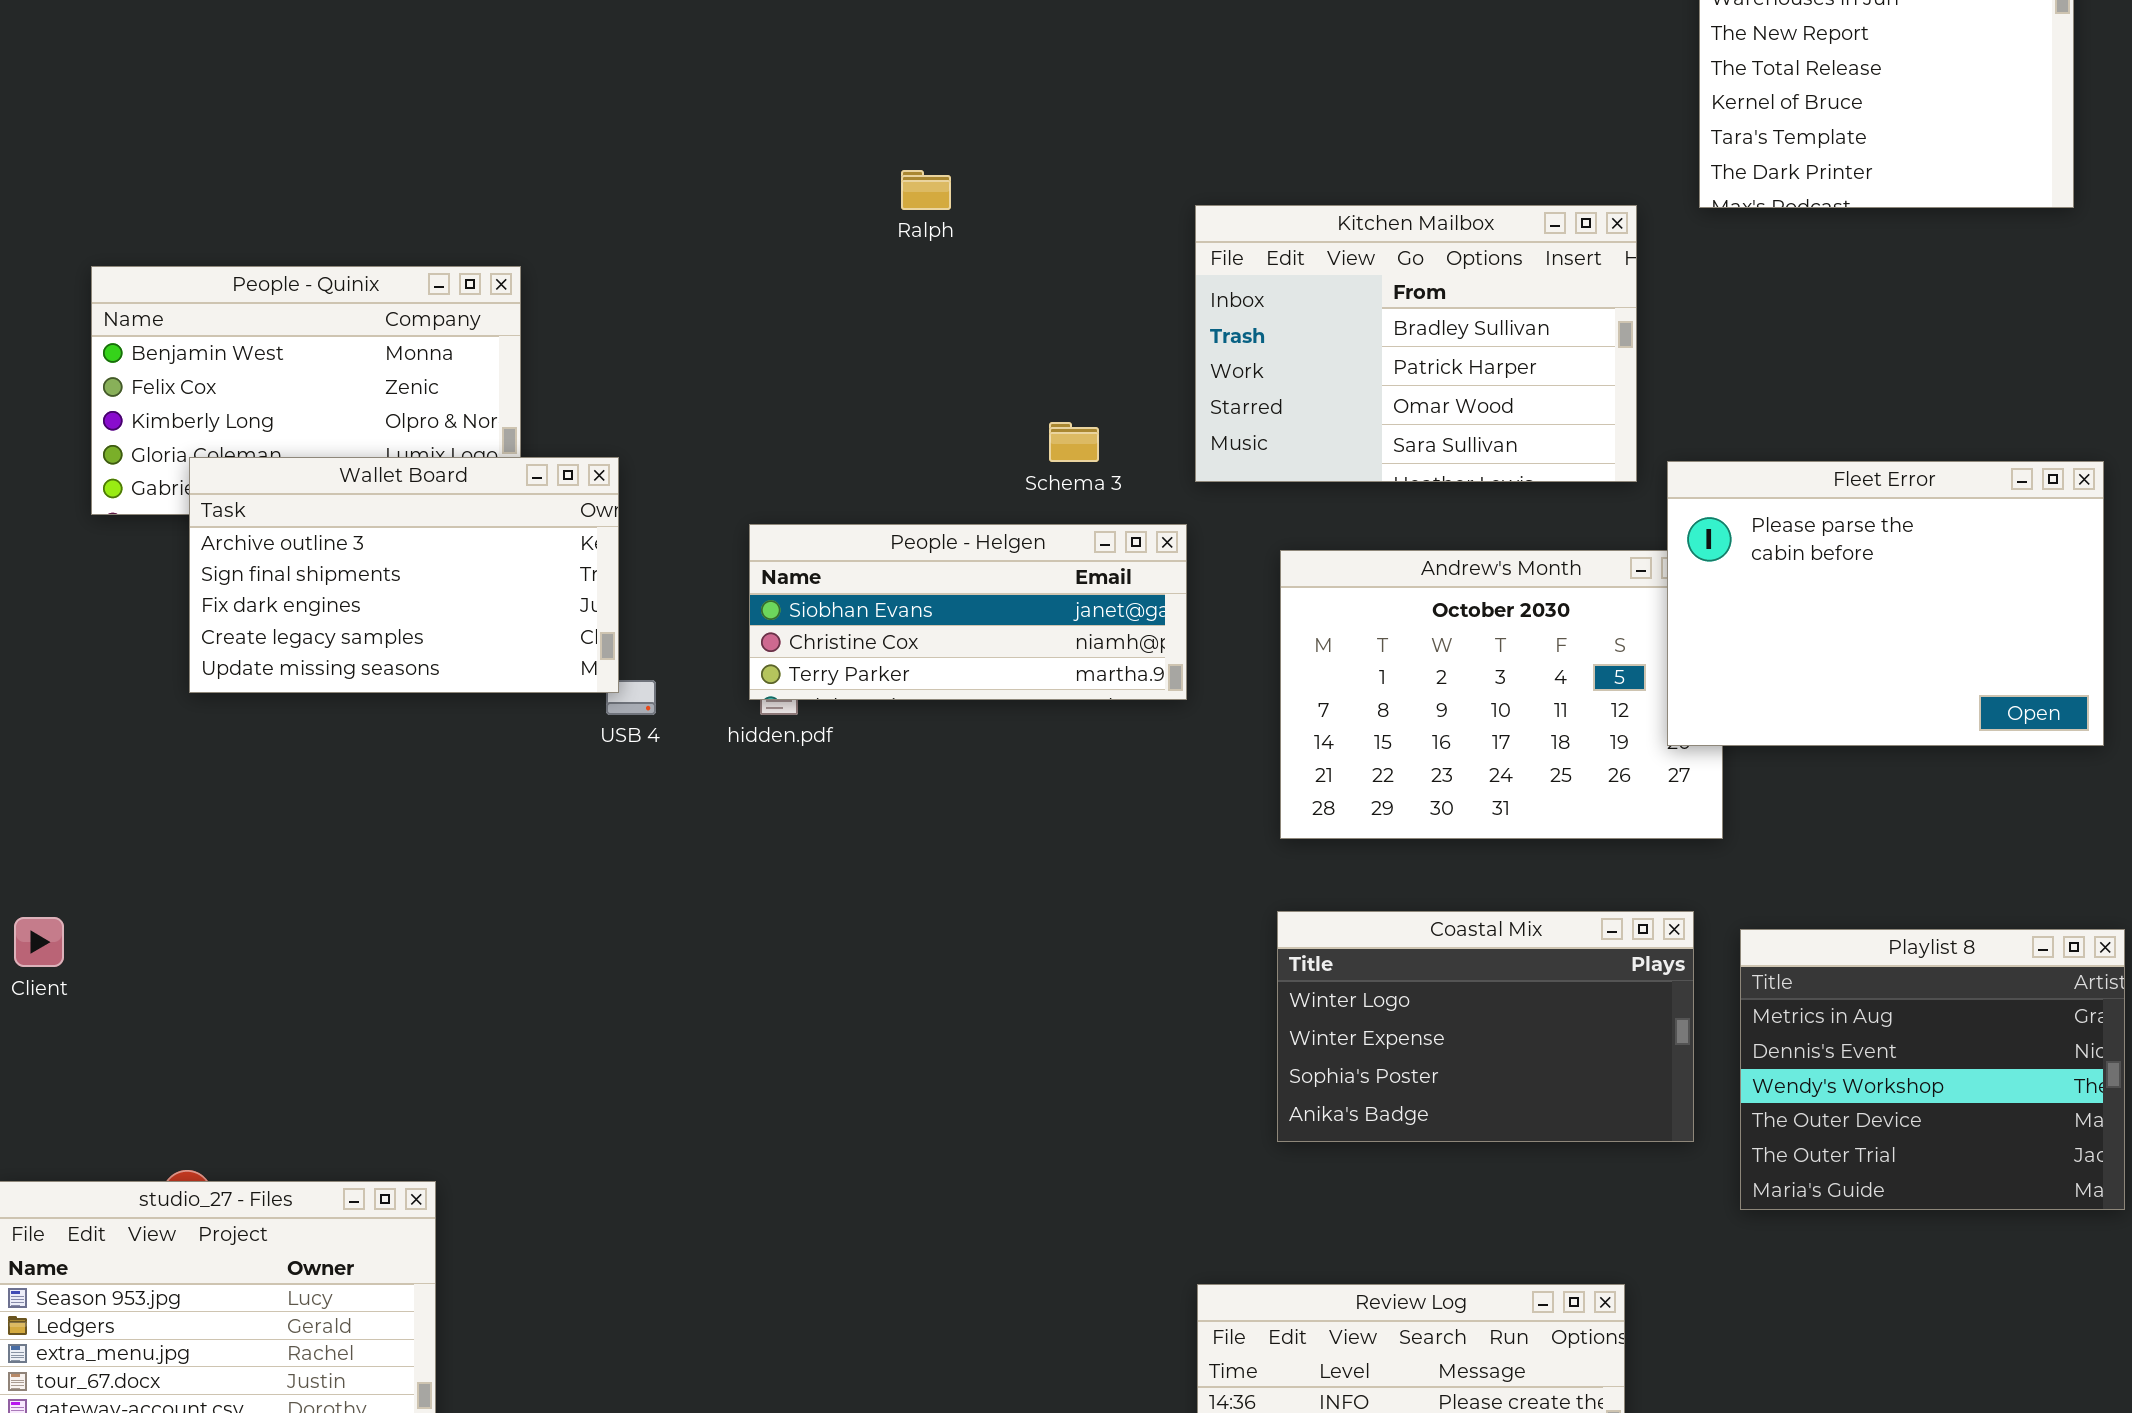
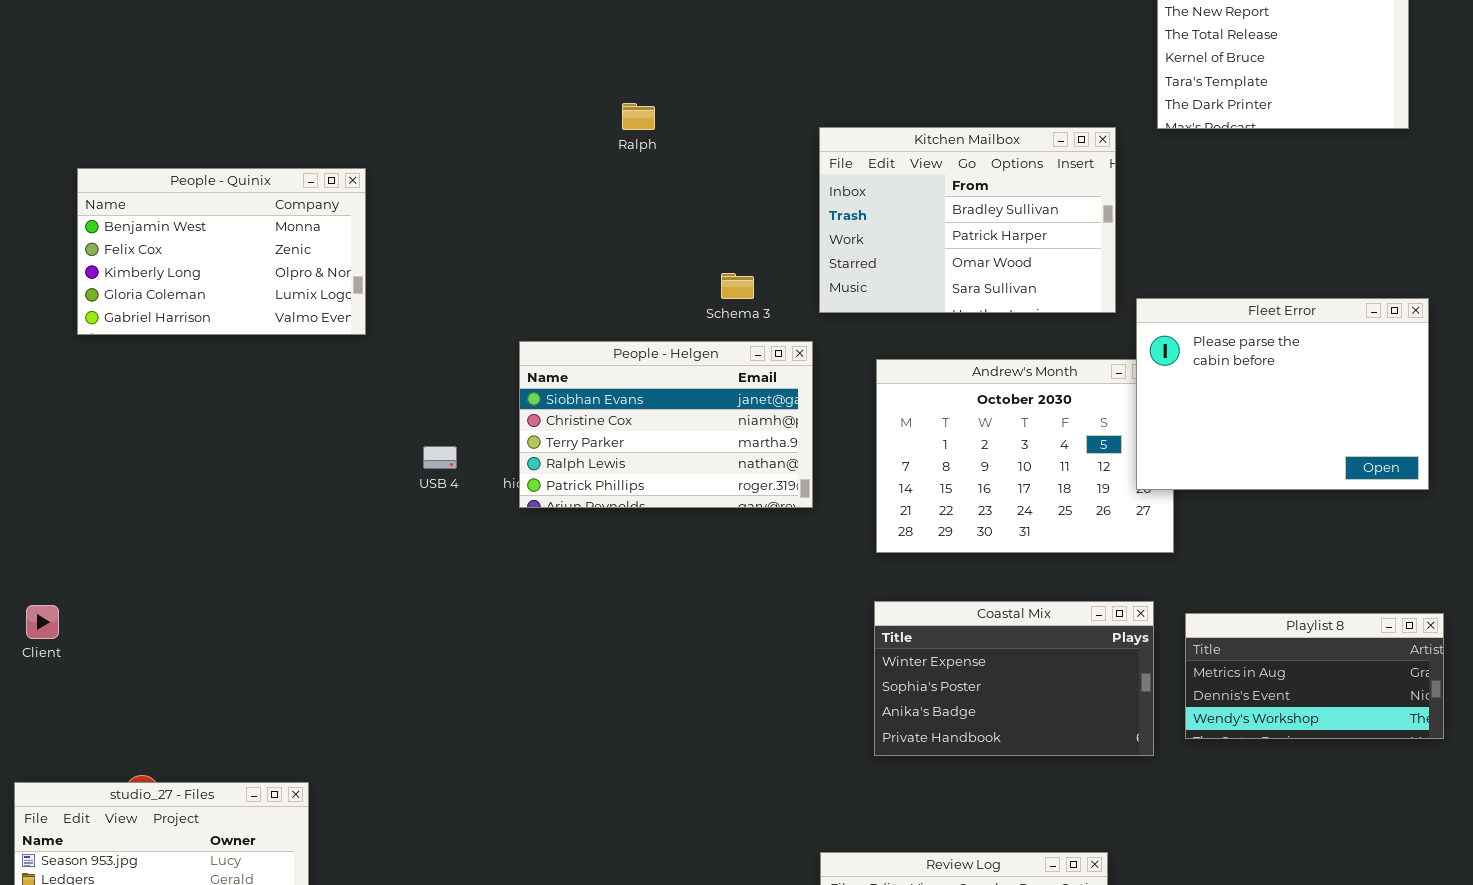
Wallet Board: [189,457,619,693] -> none, closed
People - Helgen: [749,524,1187,700] -> [519,341,813,508], resized
Coastal Mix: [1277,911,1694,1142] -> [874,601,1154,756], scrolled down 1 row
Playlist 8: [1740,929,2125,1210] -> [1185,613,1444,739], resized

